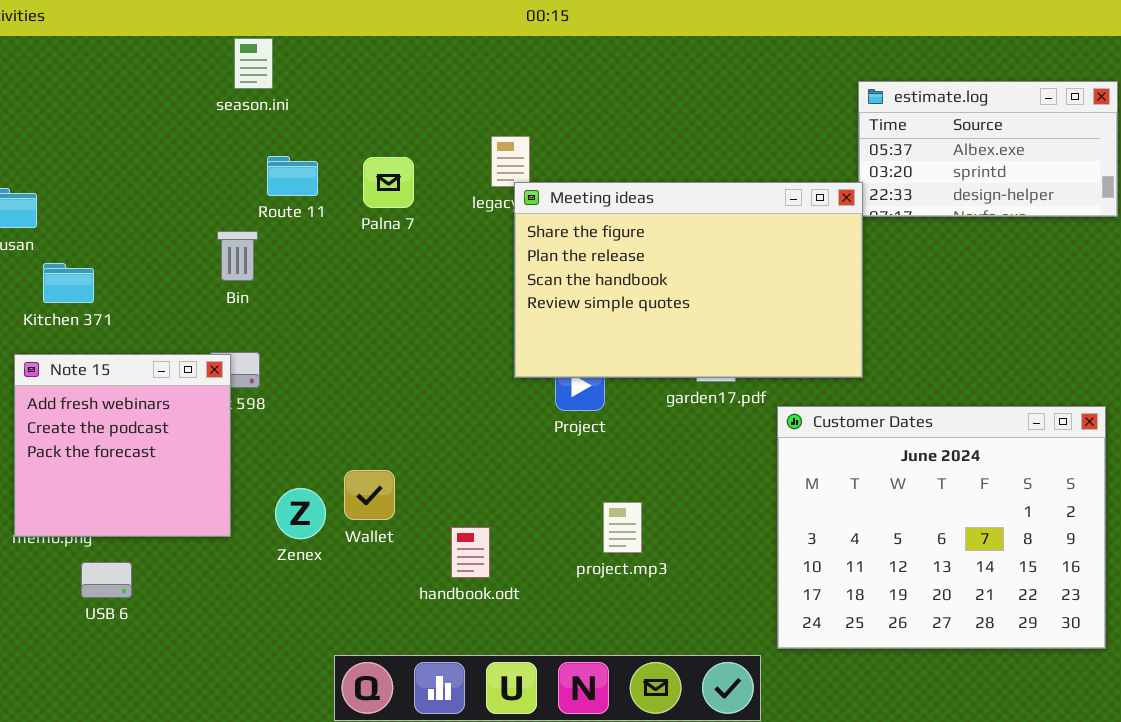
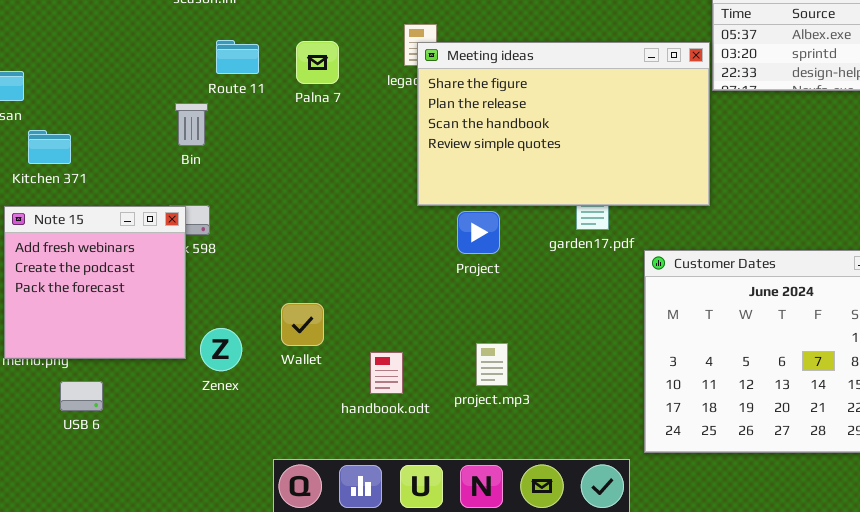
Meeting ideas: [514,182,863,378] -> [417,42,710,206], moved
Zenex: [275,488,326,539] -> [200,328,242,371], moved
project.mp3: [603,502,642,553] -> [476,343,508,386], moved

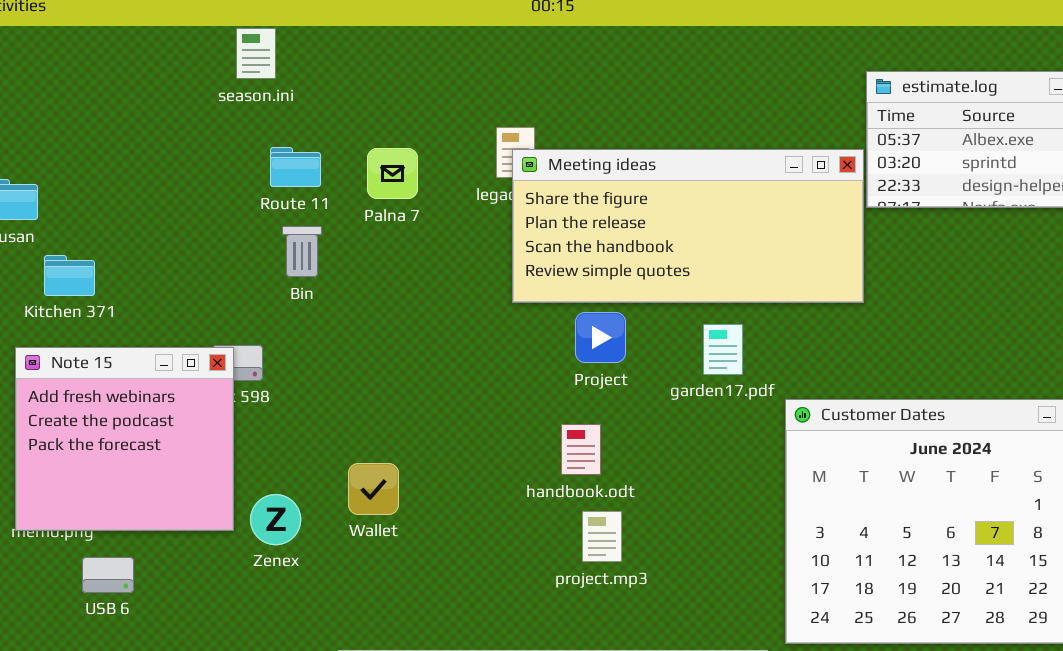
Meeting ideas: [417,42,710,206] -> [512,149,864,303], resized
Bin: [175,103,208,146] -> [282,226,322,277], moved
Project: [457,211,500,254] -> [575,312,626,363], moved
handbook.odt: [370,352,403,394] -> [561,424,601,475], moved

